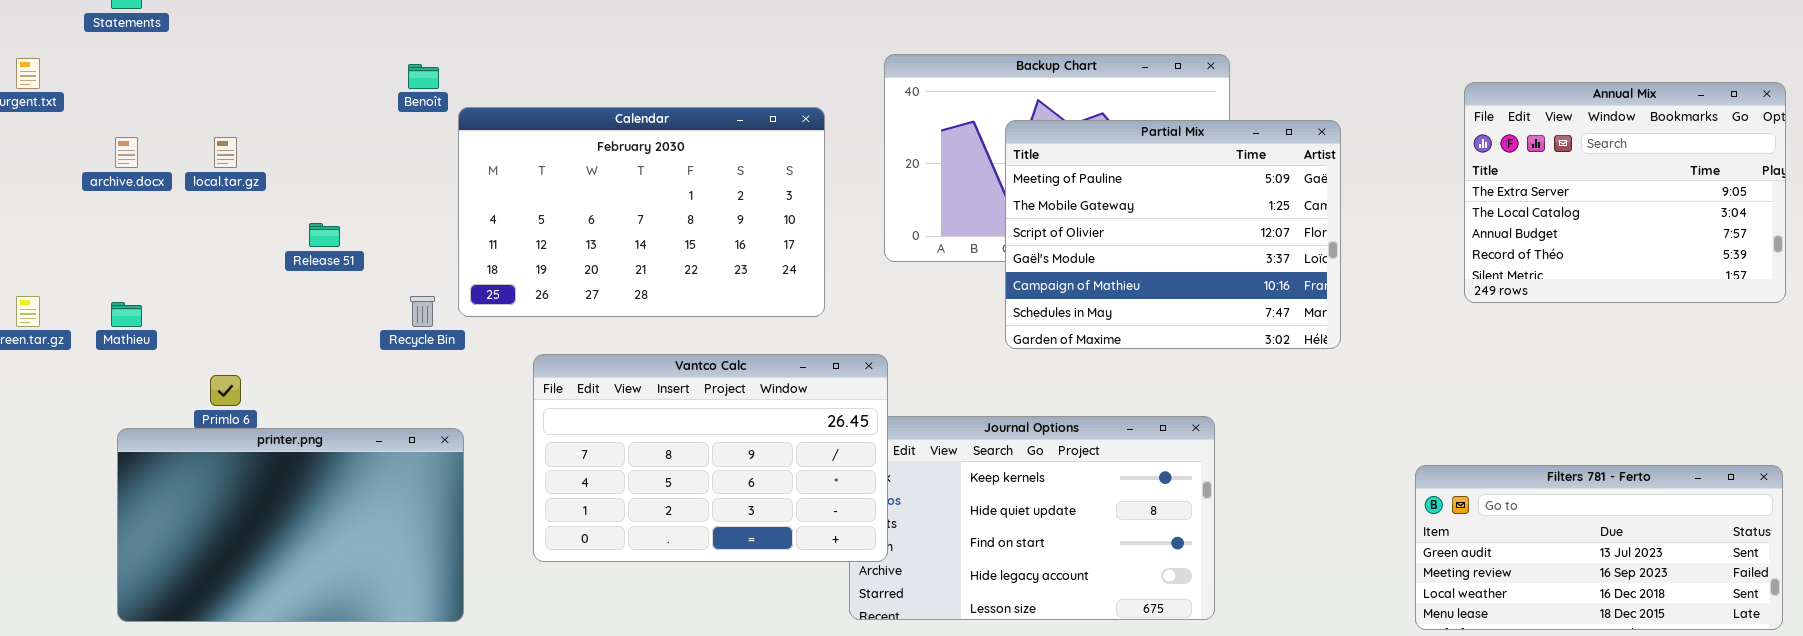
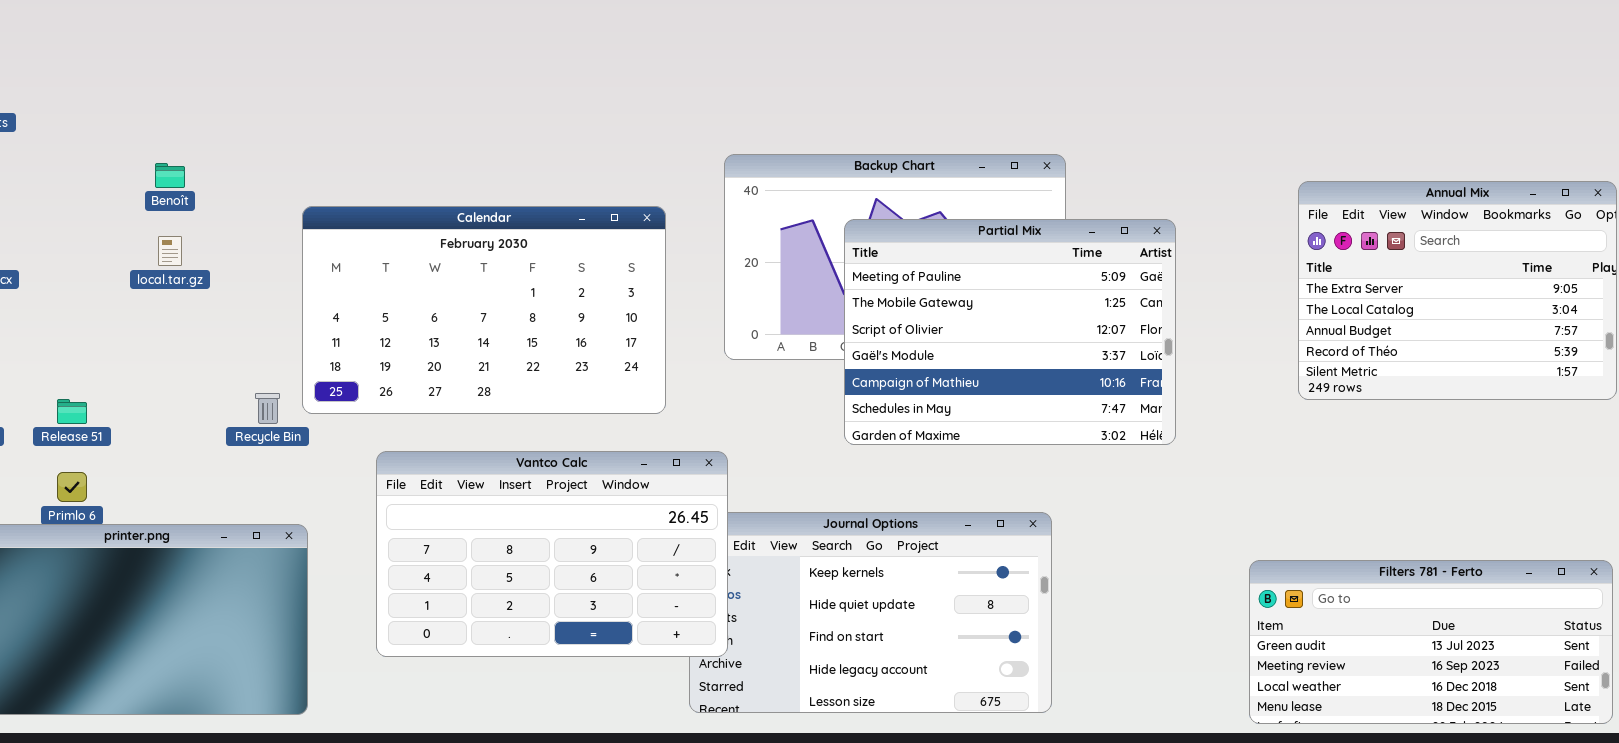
Benoît: [408,64,439,89] -> [155,163,185,188], moved
local.tar.gz: [214,137,237,168] -> [158,236,182,266], moved
Release 51: [309,223,340,247] -> [57,399,87,424], moved

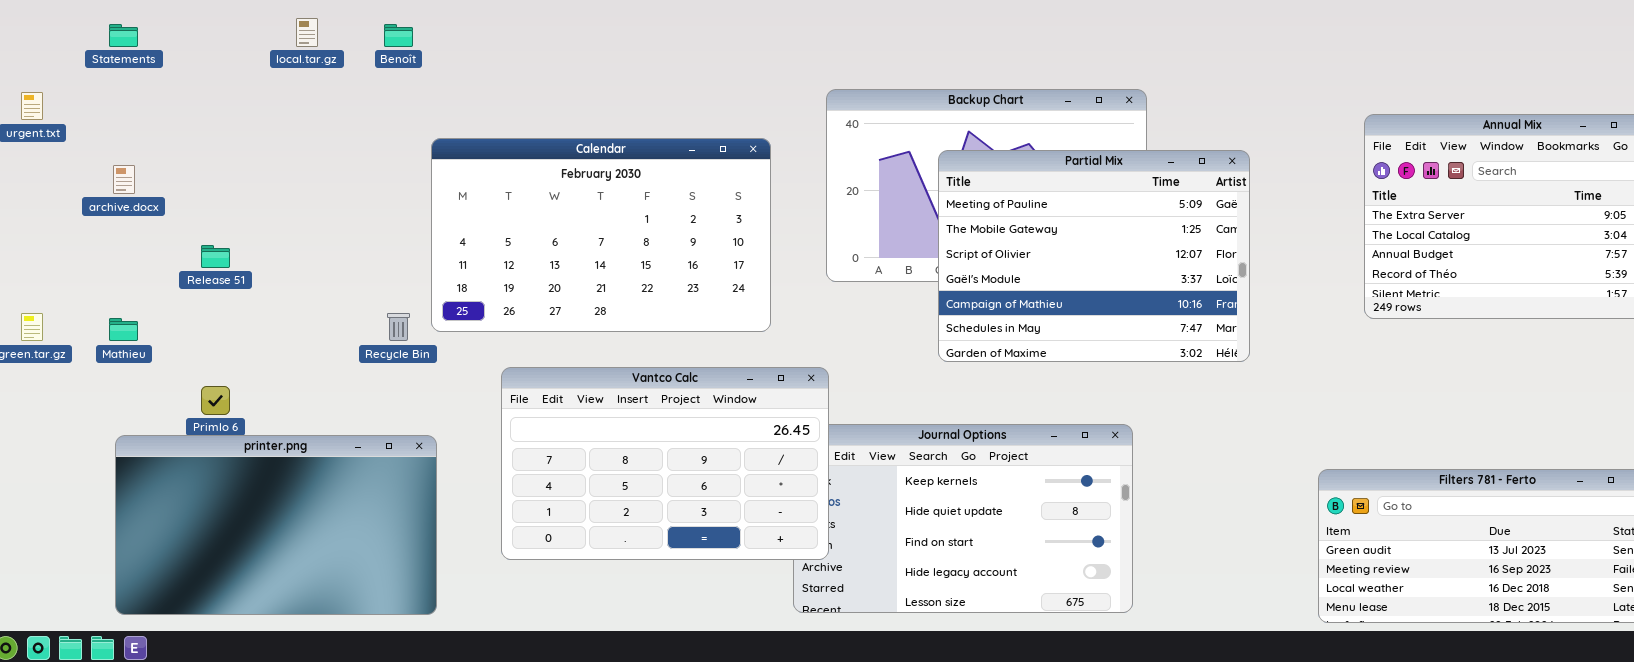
Benoît: [155,163,185,188] -> [384,24,413,47], moved
local.tar.gz: [158,236,182,266] -> [296,18,318,47], moved
Release 51: [57,399,87,424] -> [201,245,230,268], moved

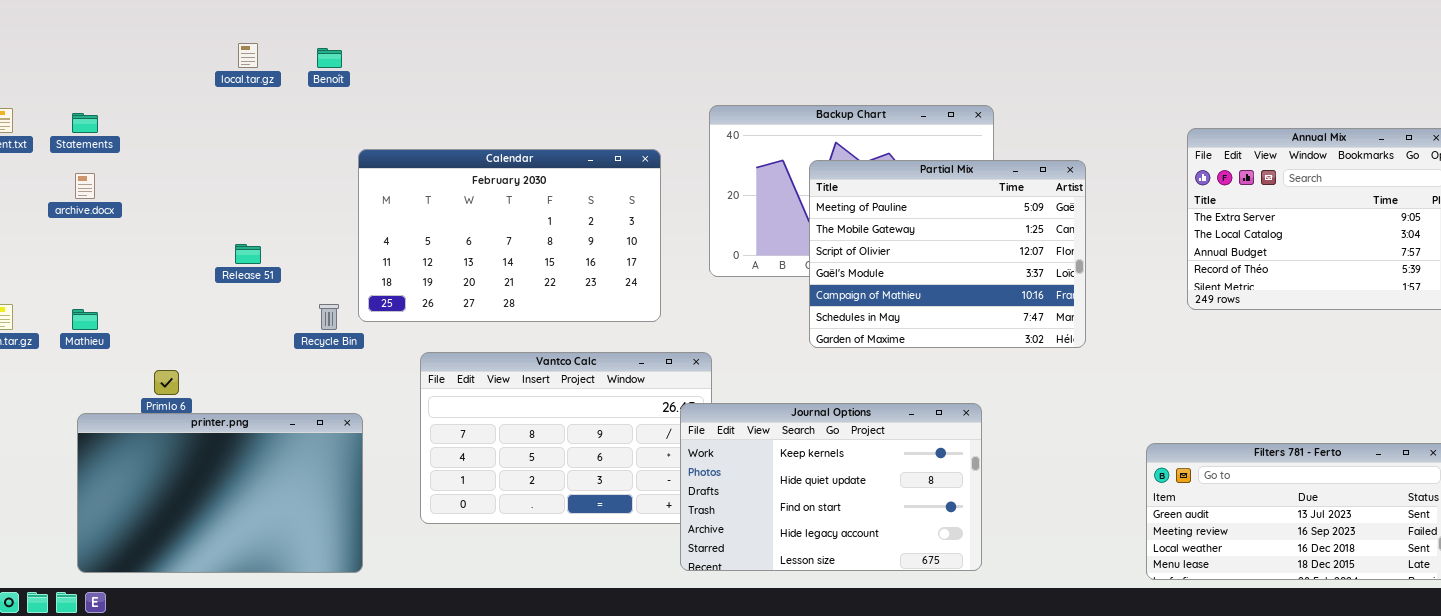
Statements: [109,24,138,47] -> [72,113,98,133], moved
Release 51: [201,245,230,268] -> [235,244,261,264], moved
Journal Options: [793,424,1133,613] -> [680,403,982,571], raised

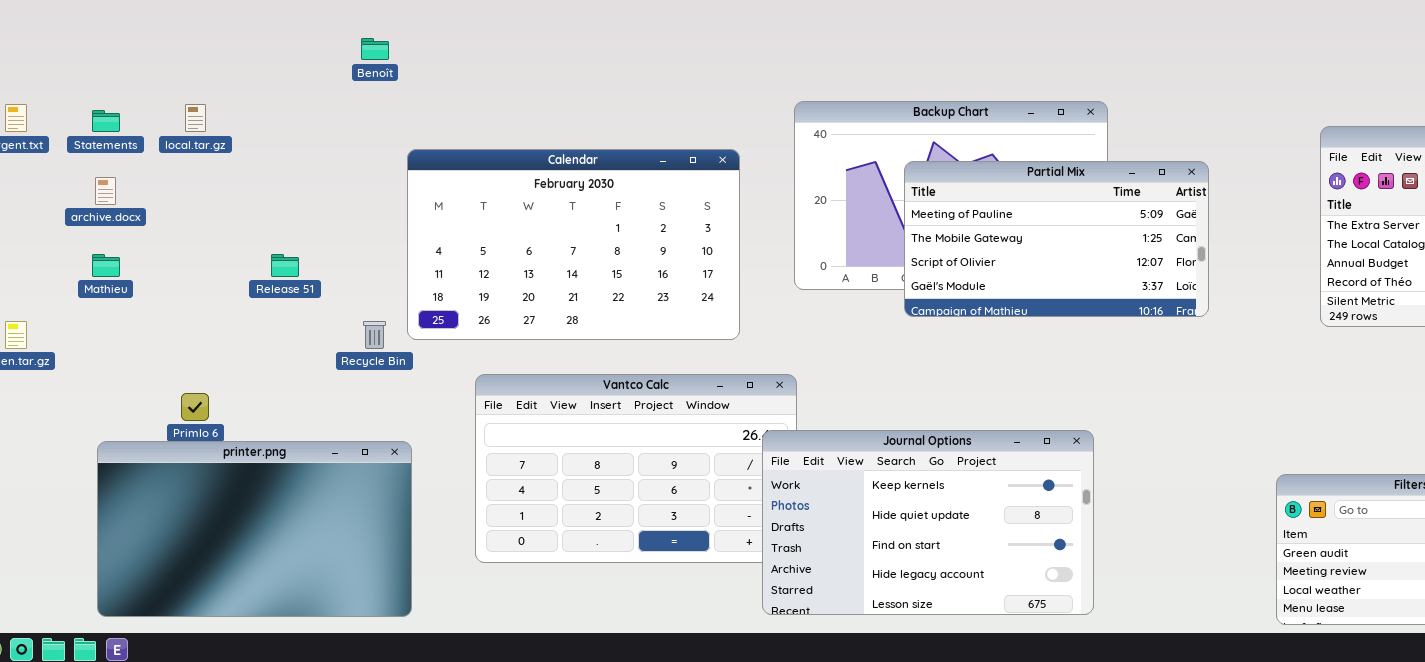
local.tar.gz: [238,43,258,68] -> [185,104,206,132], moved
Partial Mix: [809,160,1086,348] -> [904,161,1209,317], resized
Mathieu: [72,309,98,330] -> [92,254,120,277], moved

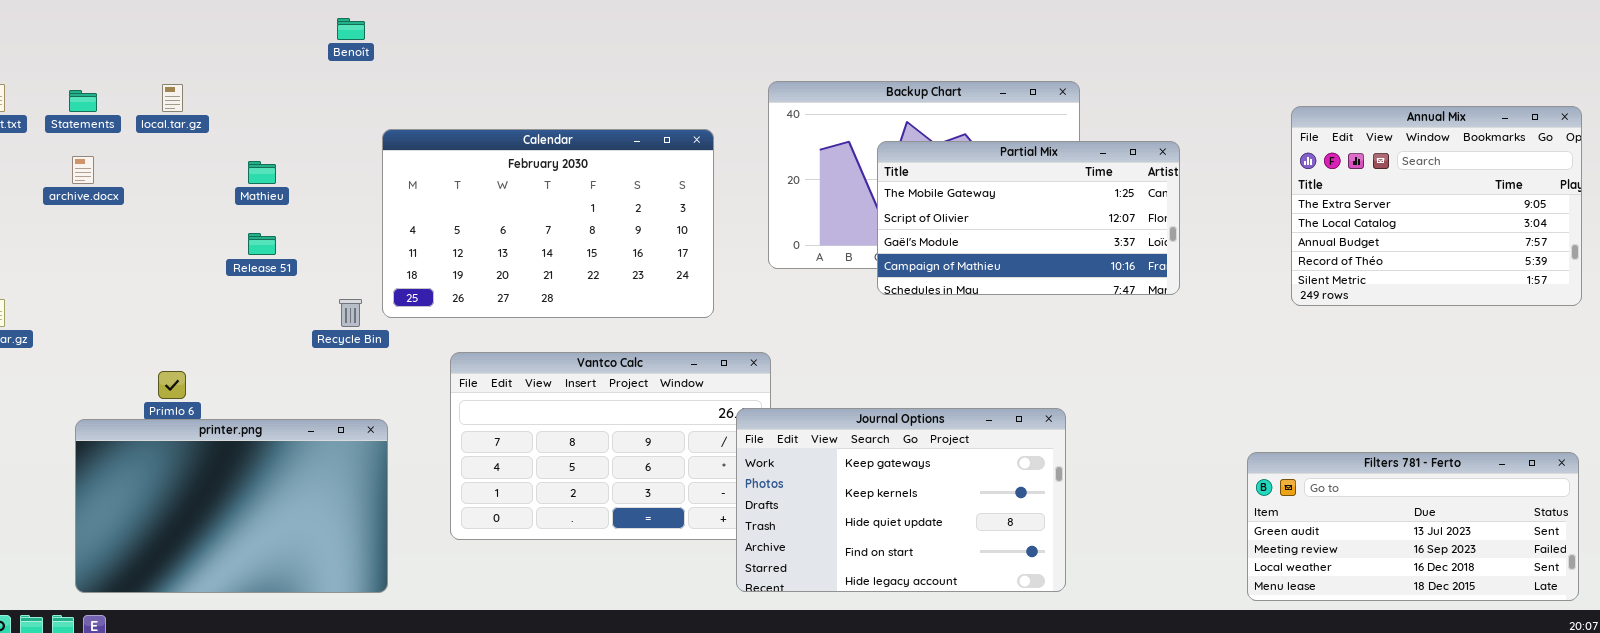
Partial Mix: [904,161,1209,317] -> [877,141,1180,295], scrolled down 1 row
Mathieu: [92,254,120,277] -> [248,161,276,184], moved
Journal Options: [762,430,1094,615] -> [736,408,1066,592], scrolled up 1 row

